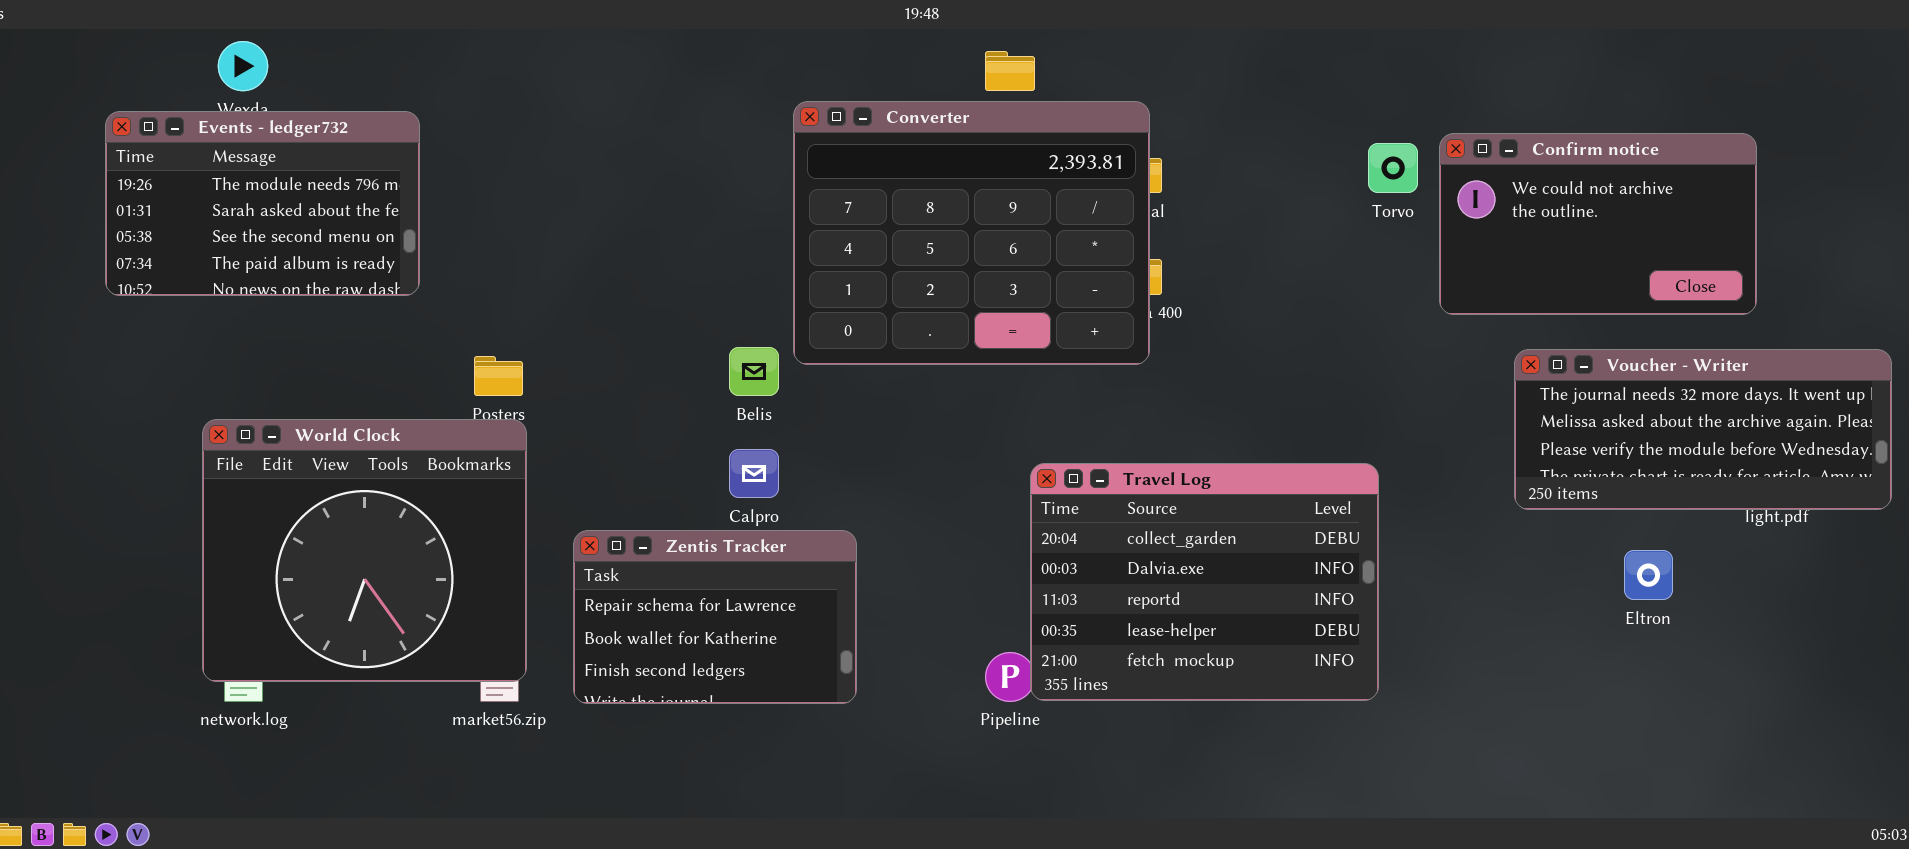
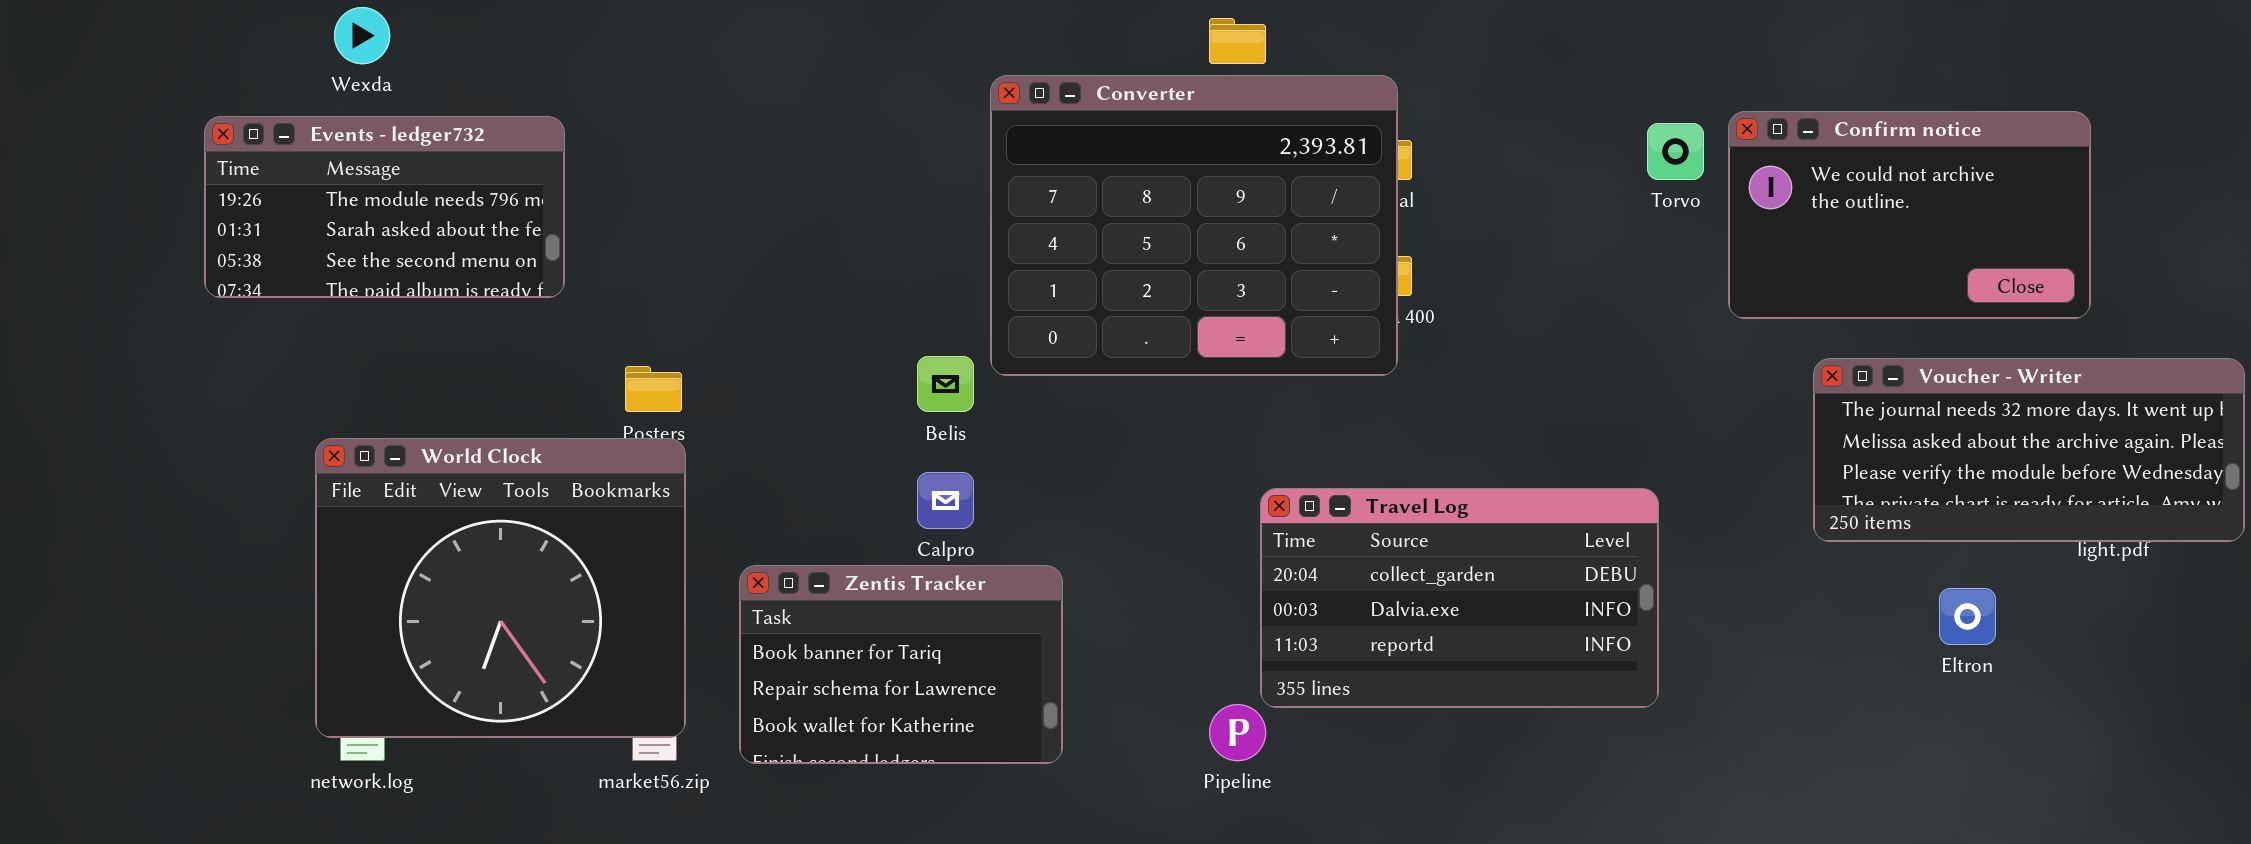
Events - ledger732: [105,111,420,296] -> [204,116,565,298], resized
Travel Log: [1030,463,1379,701] -> [1260,488,1659,708], resized
Zentis Tracker: [573,530,857,704] -> [739,565,1063,764], scrolled up 1 row

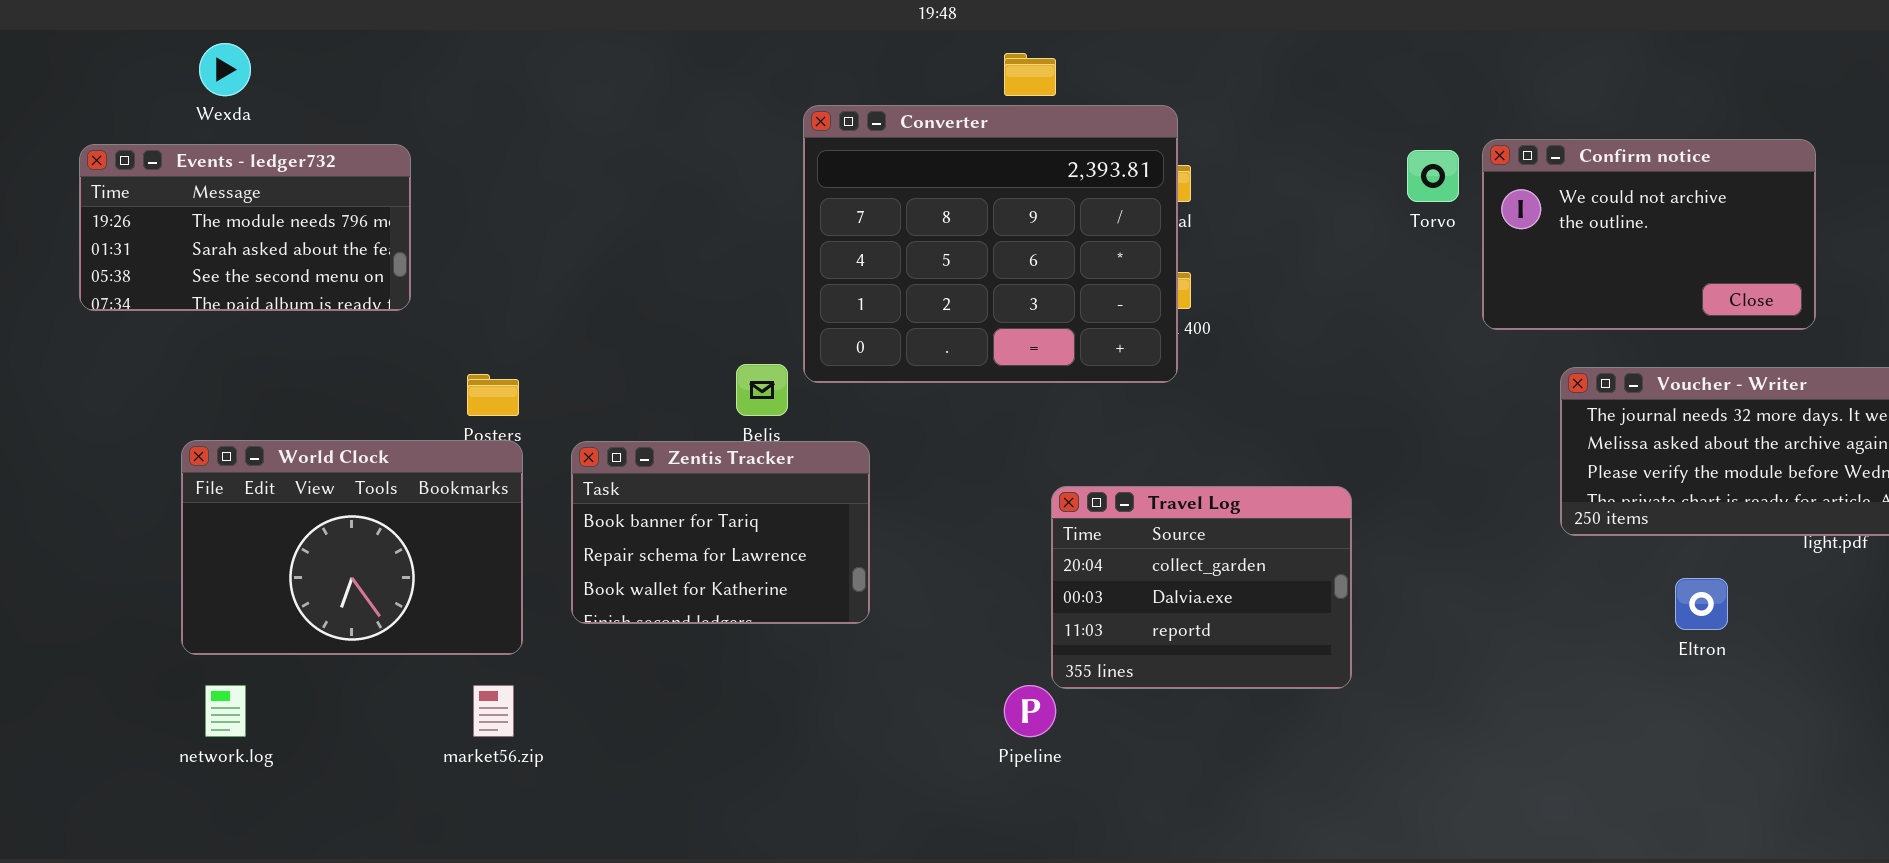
World Clock: [315,438,686,738] -> [181,440,523,655], resized
Travel Log: [1260,488,1659,708] -> [1051,486,1352,689], resized
Zentis Tracker: [739,565,1063,764] -> [571,441,870,624], moved

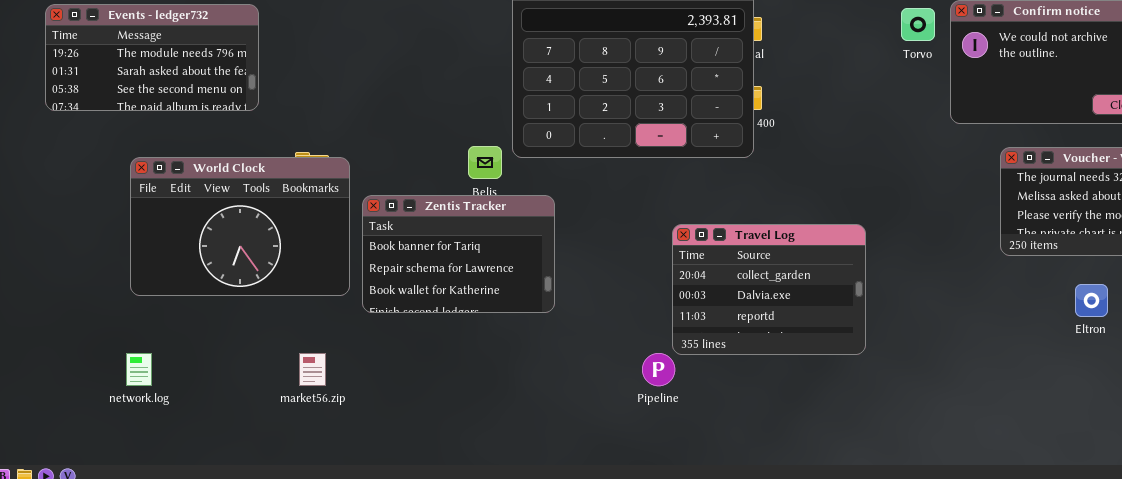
World Clock: [181,440,523,655] -> [130,157,350,296], moved

